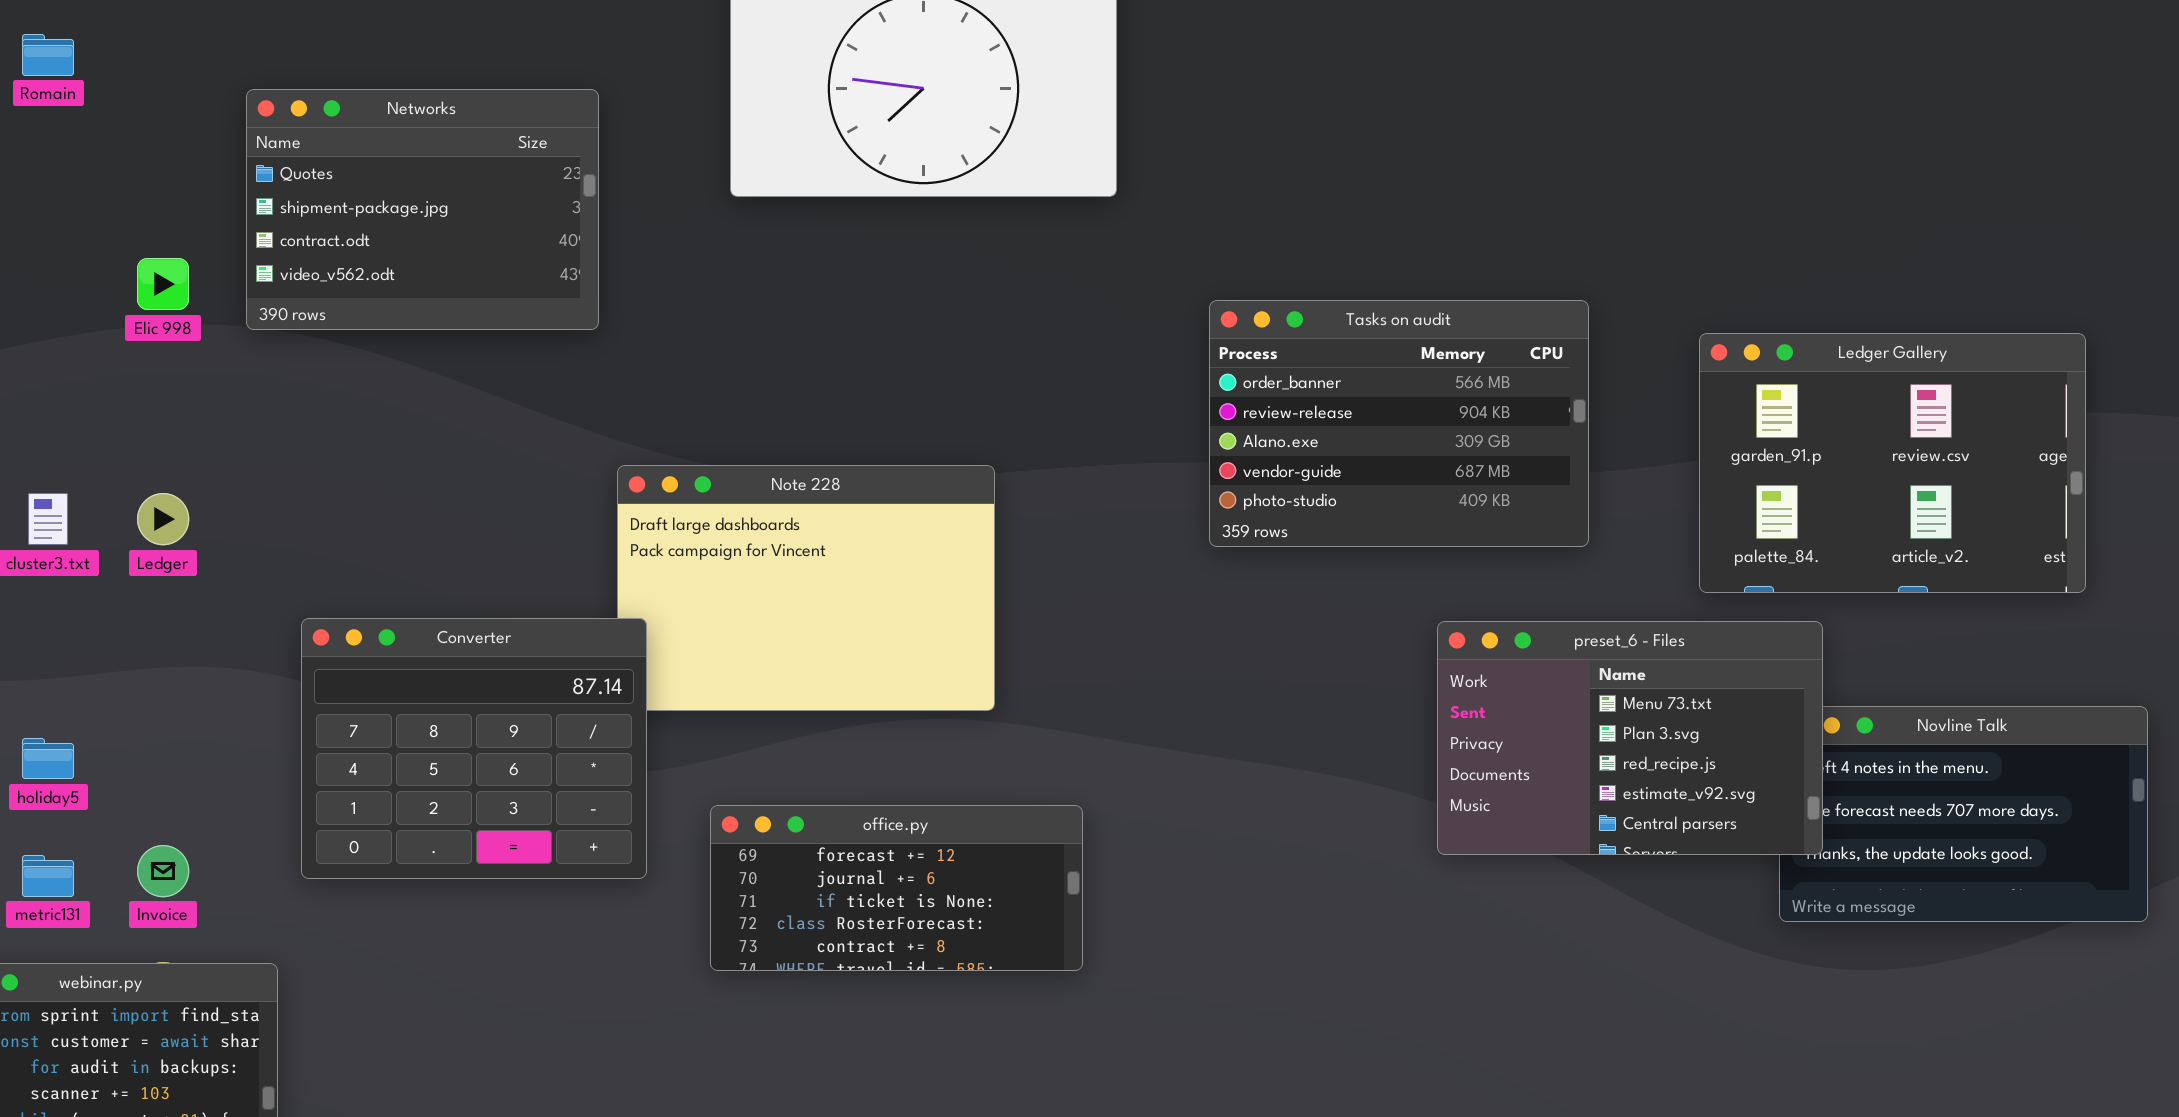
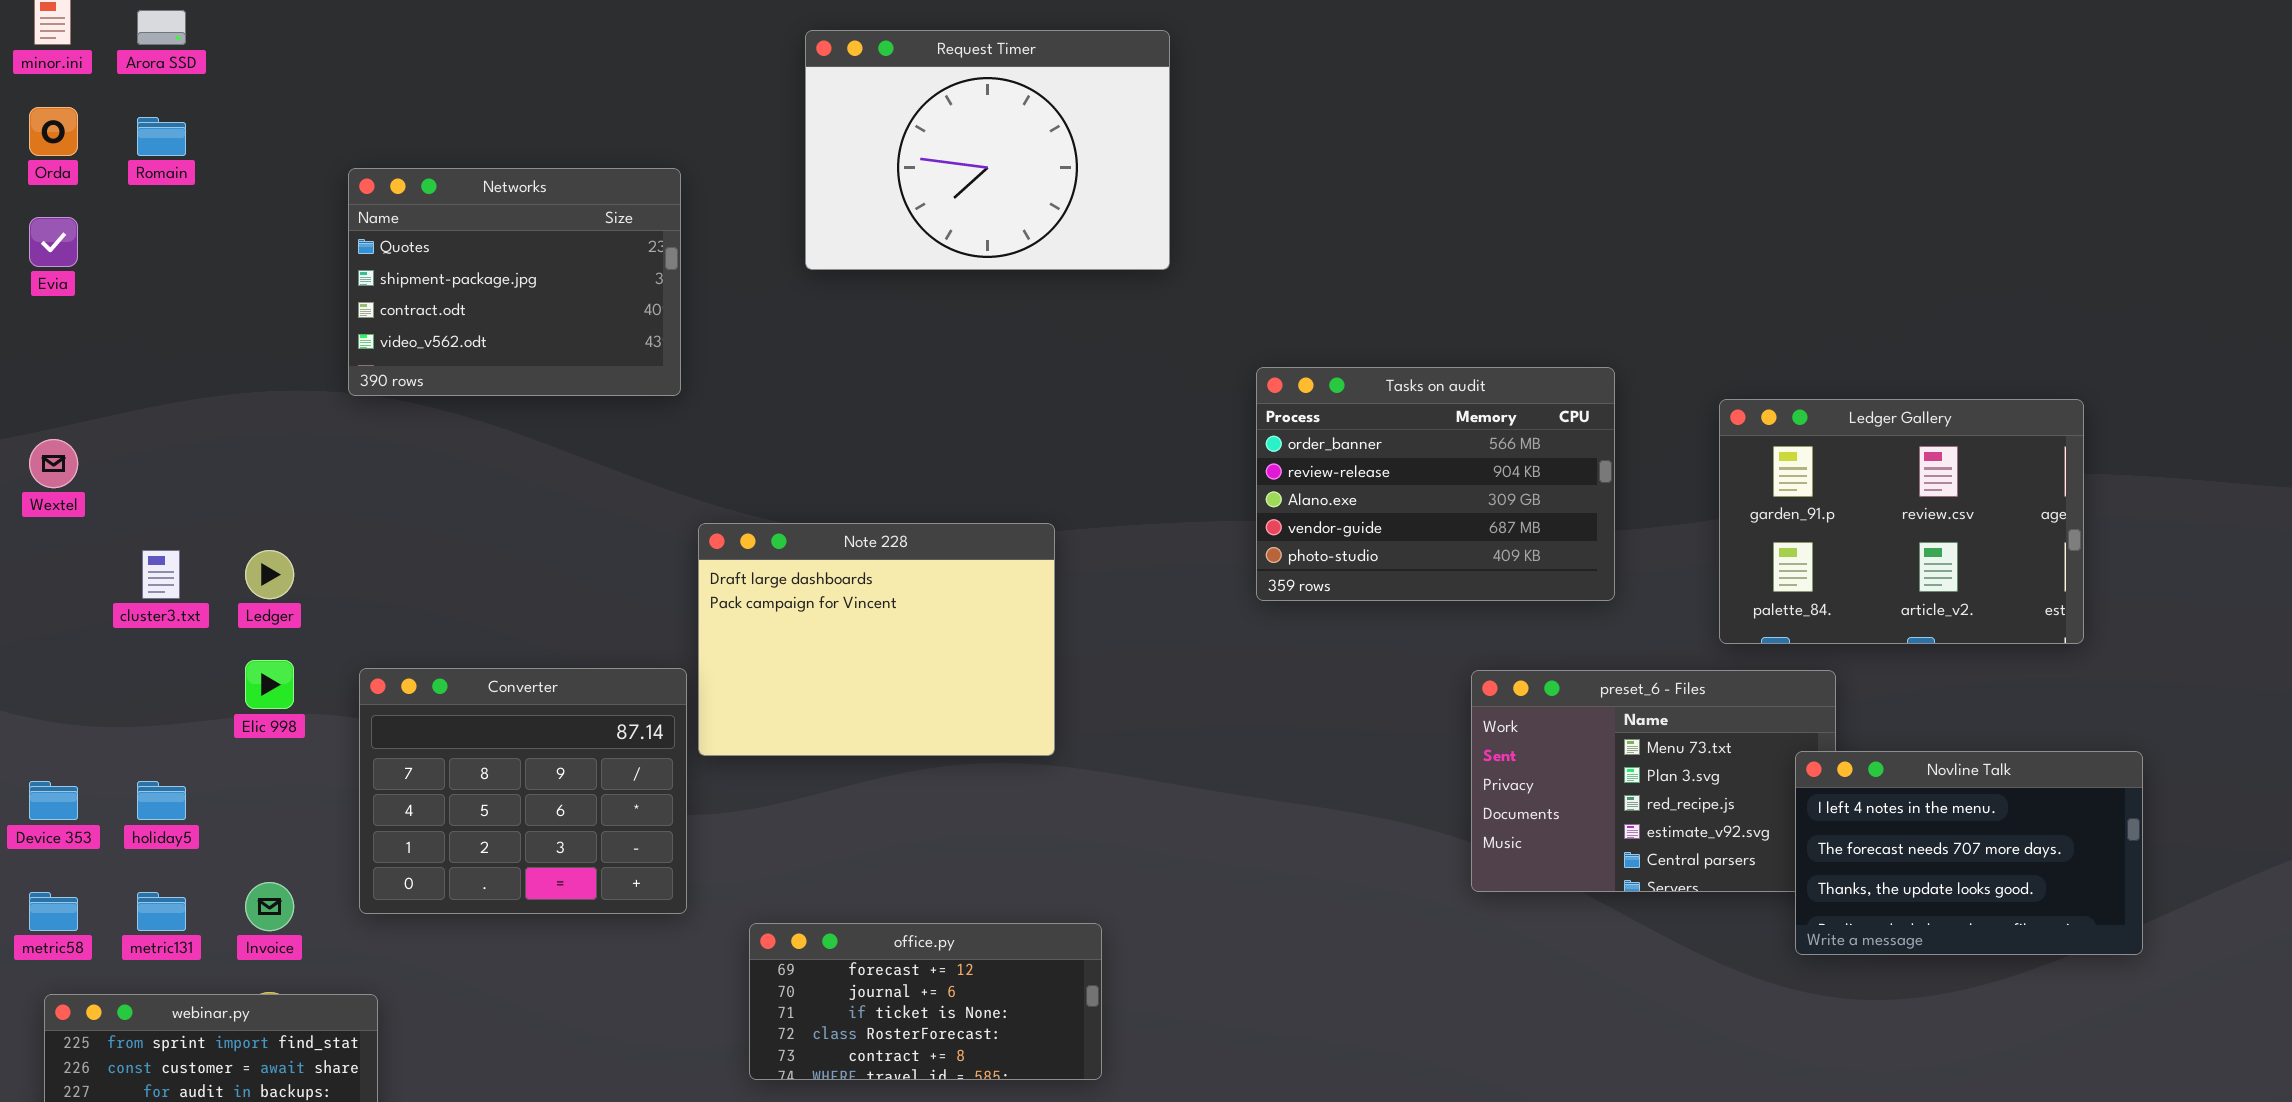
Elic 998: [137,258,189,310] -> [245,660,294,709], moved
Converter: [301,618,647,879] -> [359,668,687,914], moved
Novline Talk: [1779,706,2148,922] -> [1795,751,2143,955], raised
office.py: [710,805,1083,971] -> [749,923,1102,1080], moved

